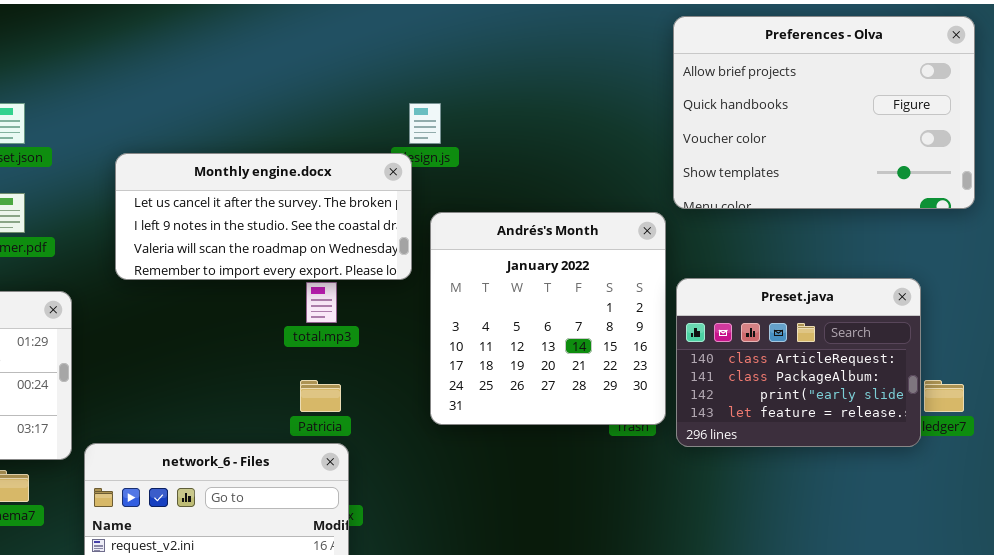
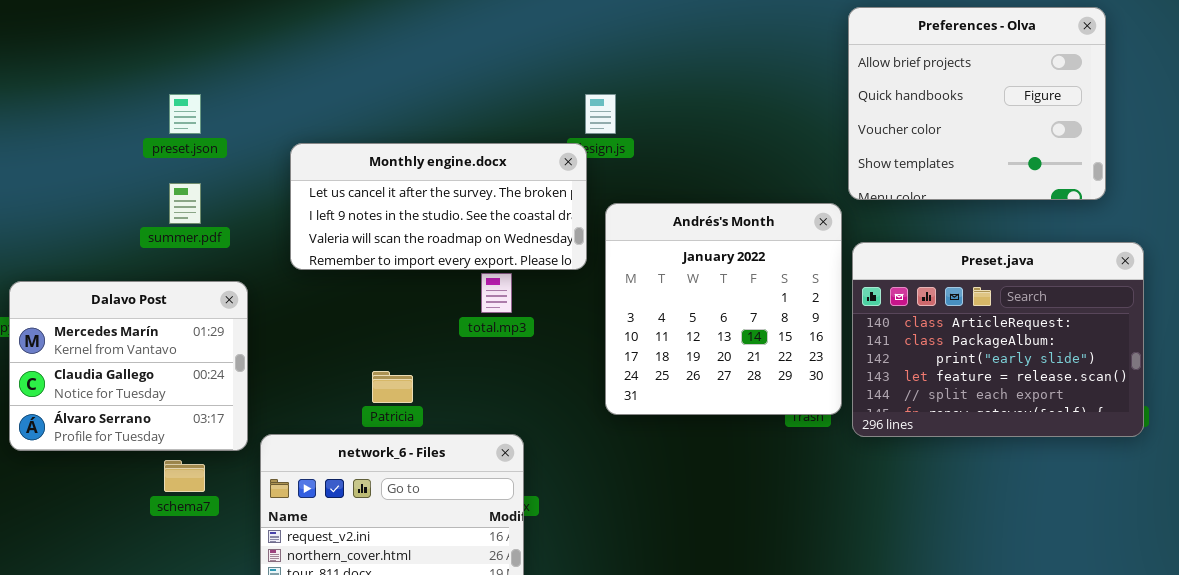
Preferences - Olva: [673,16,975,209] -> [848,7,1106,200], resized
Preset.java: [676,278,921,447] -> [852,242,1144,437], resized
Patricia: [300,380,341,412] -> [372,371,413,403], moved

